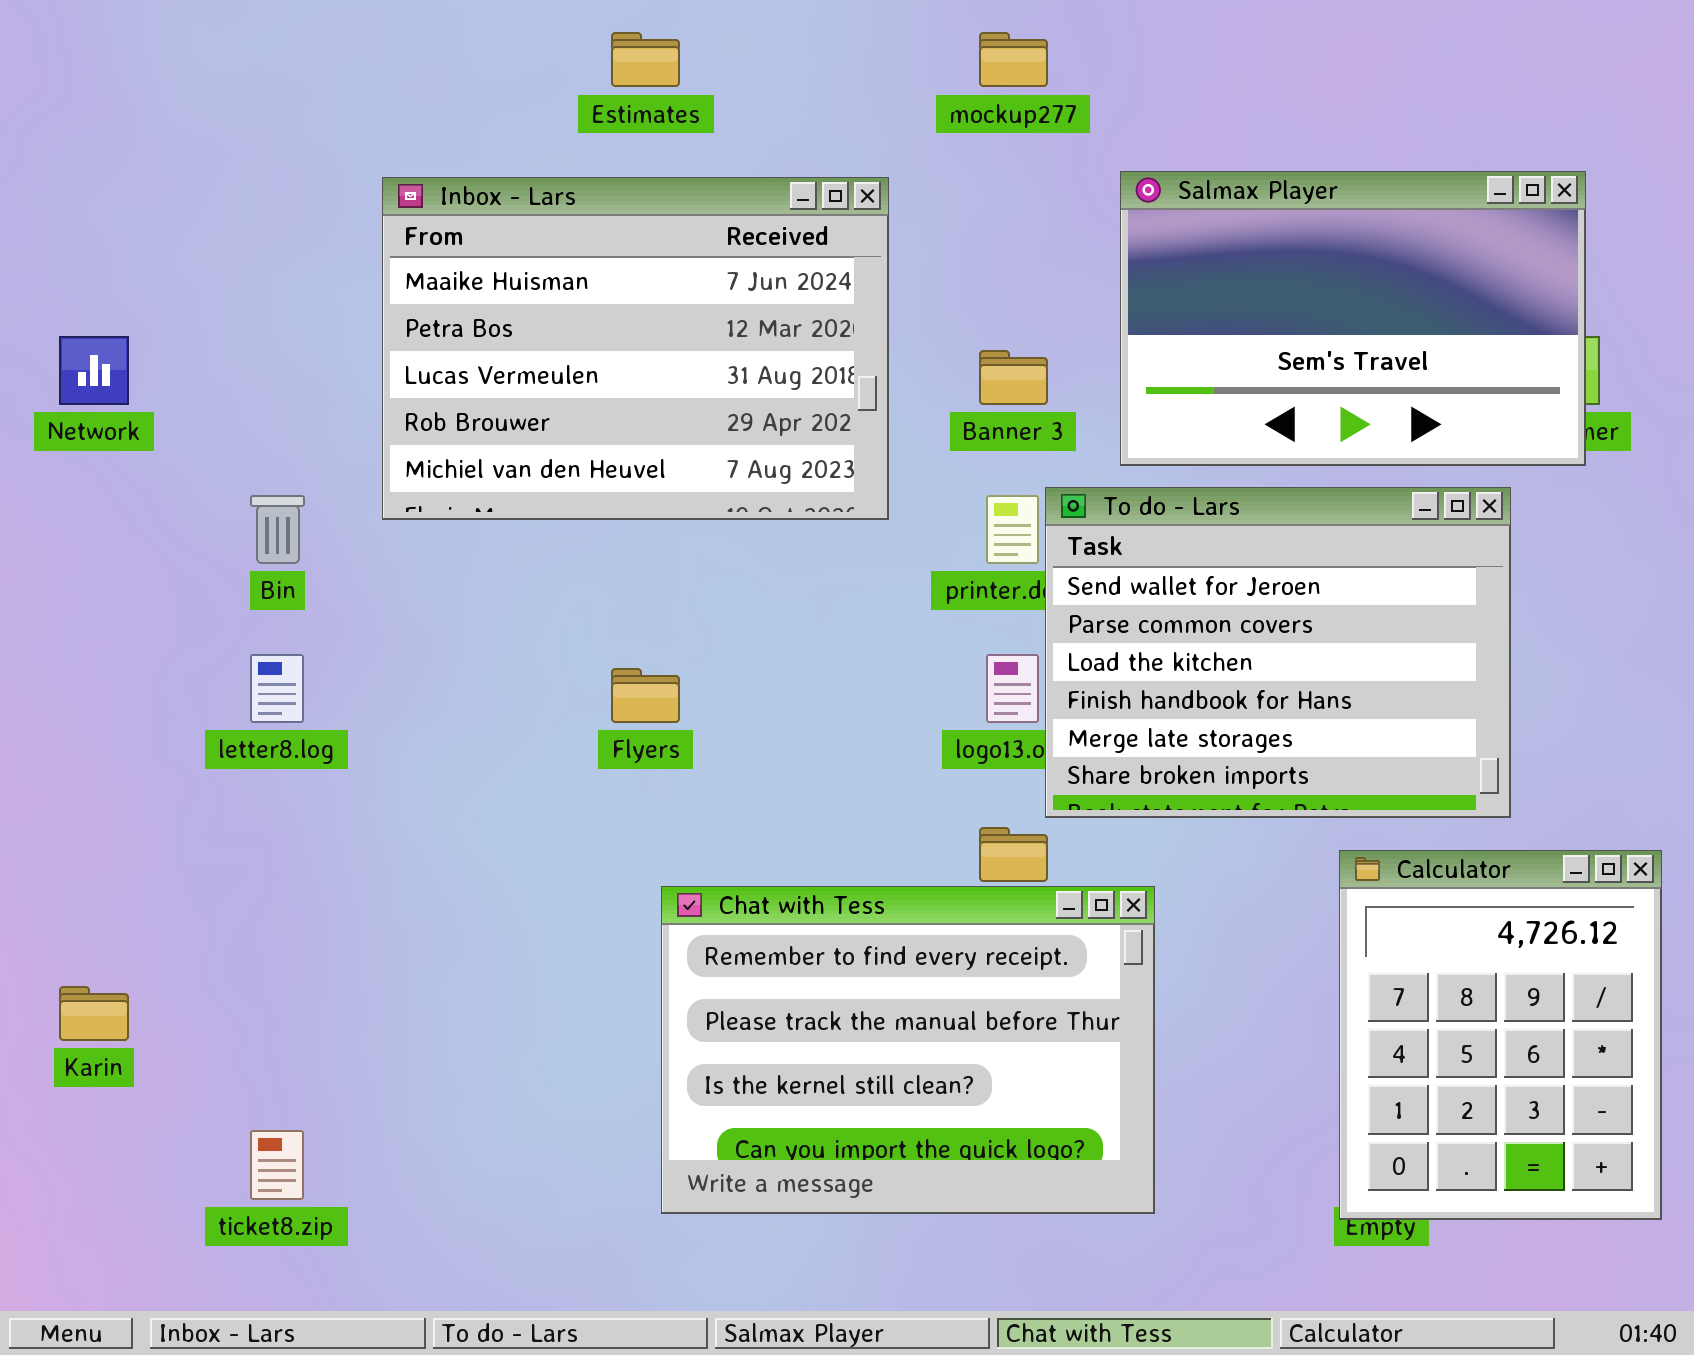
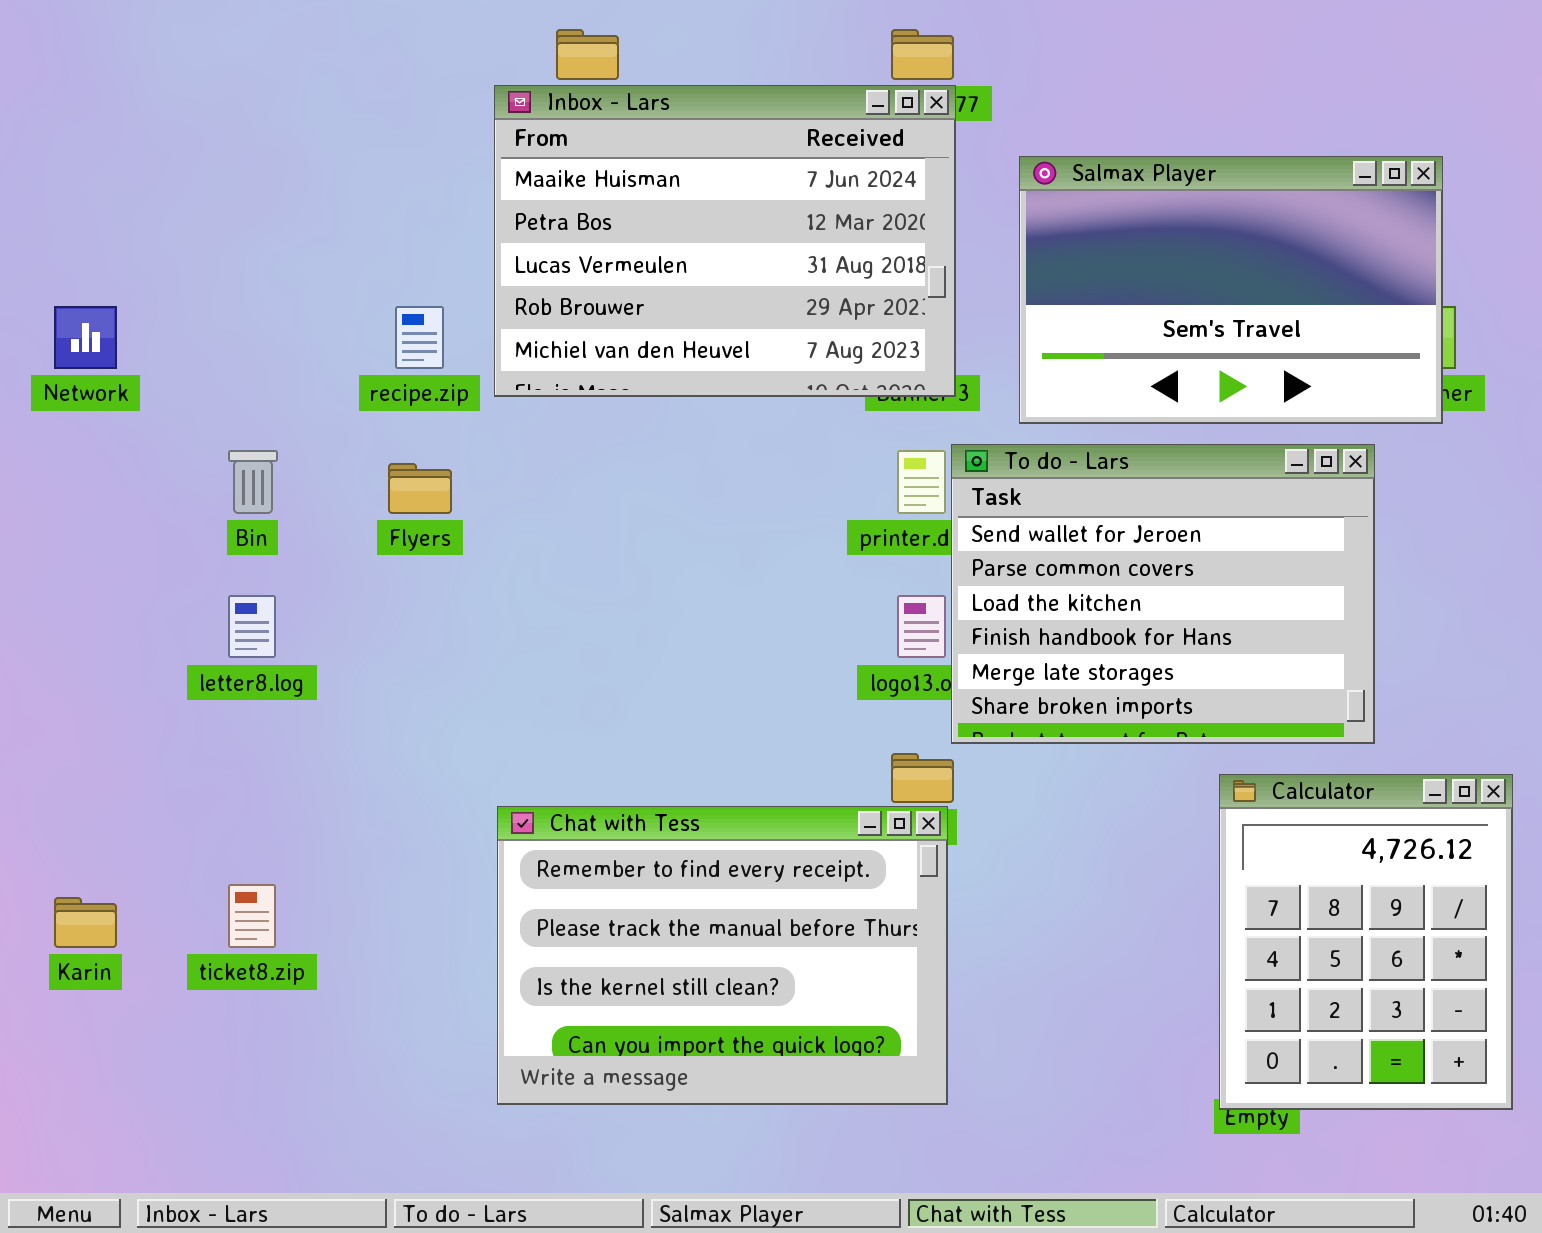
Inbox - Lars: [382,177,889,520] -> [494,85,956,397], moved
Flyers: [611,668,680,723] -> [388,463,452,514], moved
Chat with Tess: [661,886,1155,1214] -> [497,806,948,1105], moved
ticket8.zip: [250,1130,304,1200] -> [228,884,276,948], moved

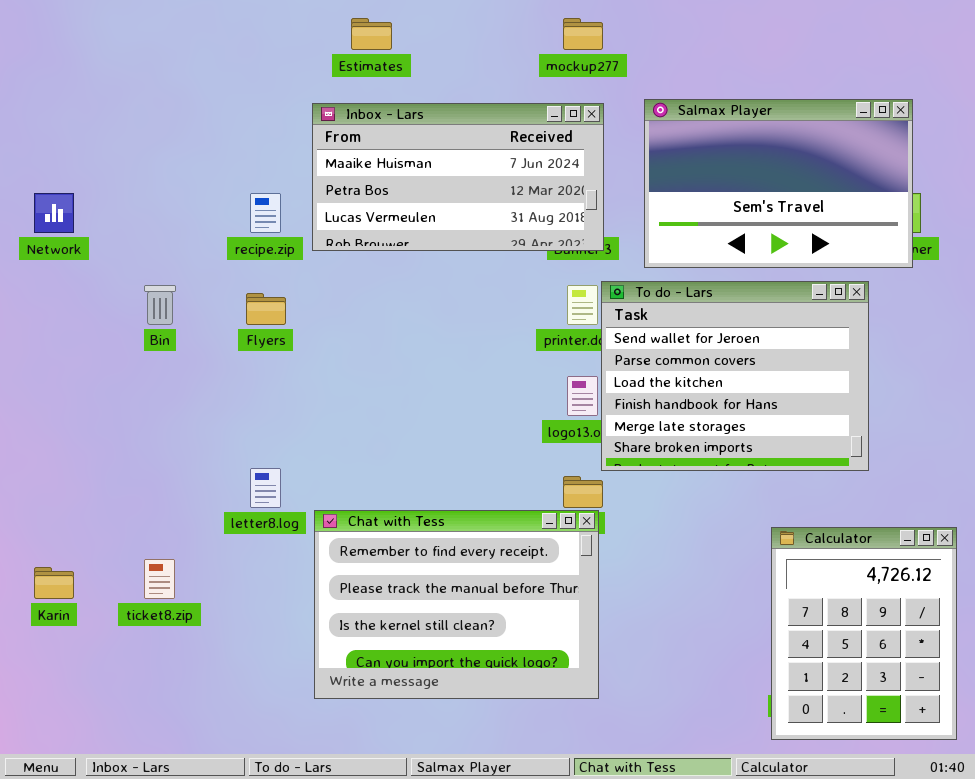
Inbox - Lars: [494,85,956,397] -> [312,103,604,251], resized
letter8.log: [228,595,276,658] -> [250,468,281,508], moved
Calculator: [1219,774,1513,1110] -> [771,527,957,740], moved

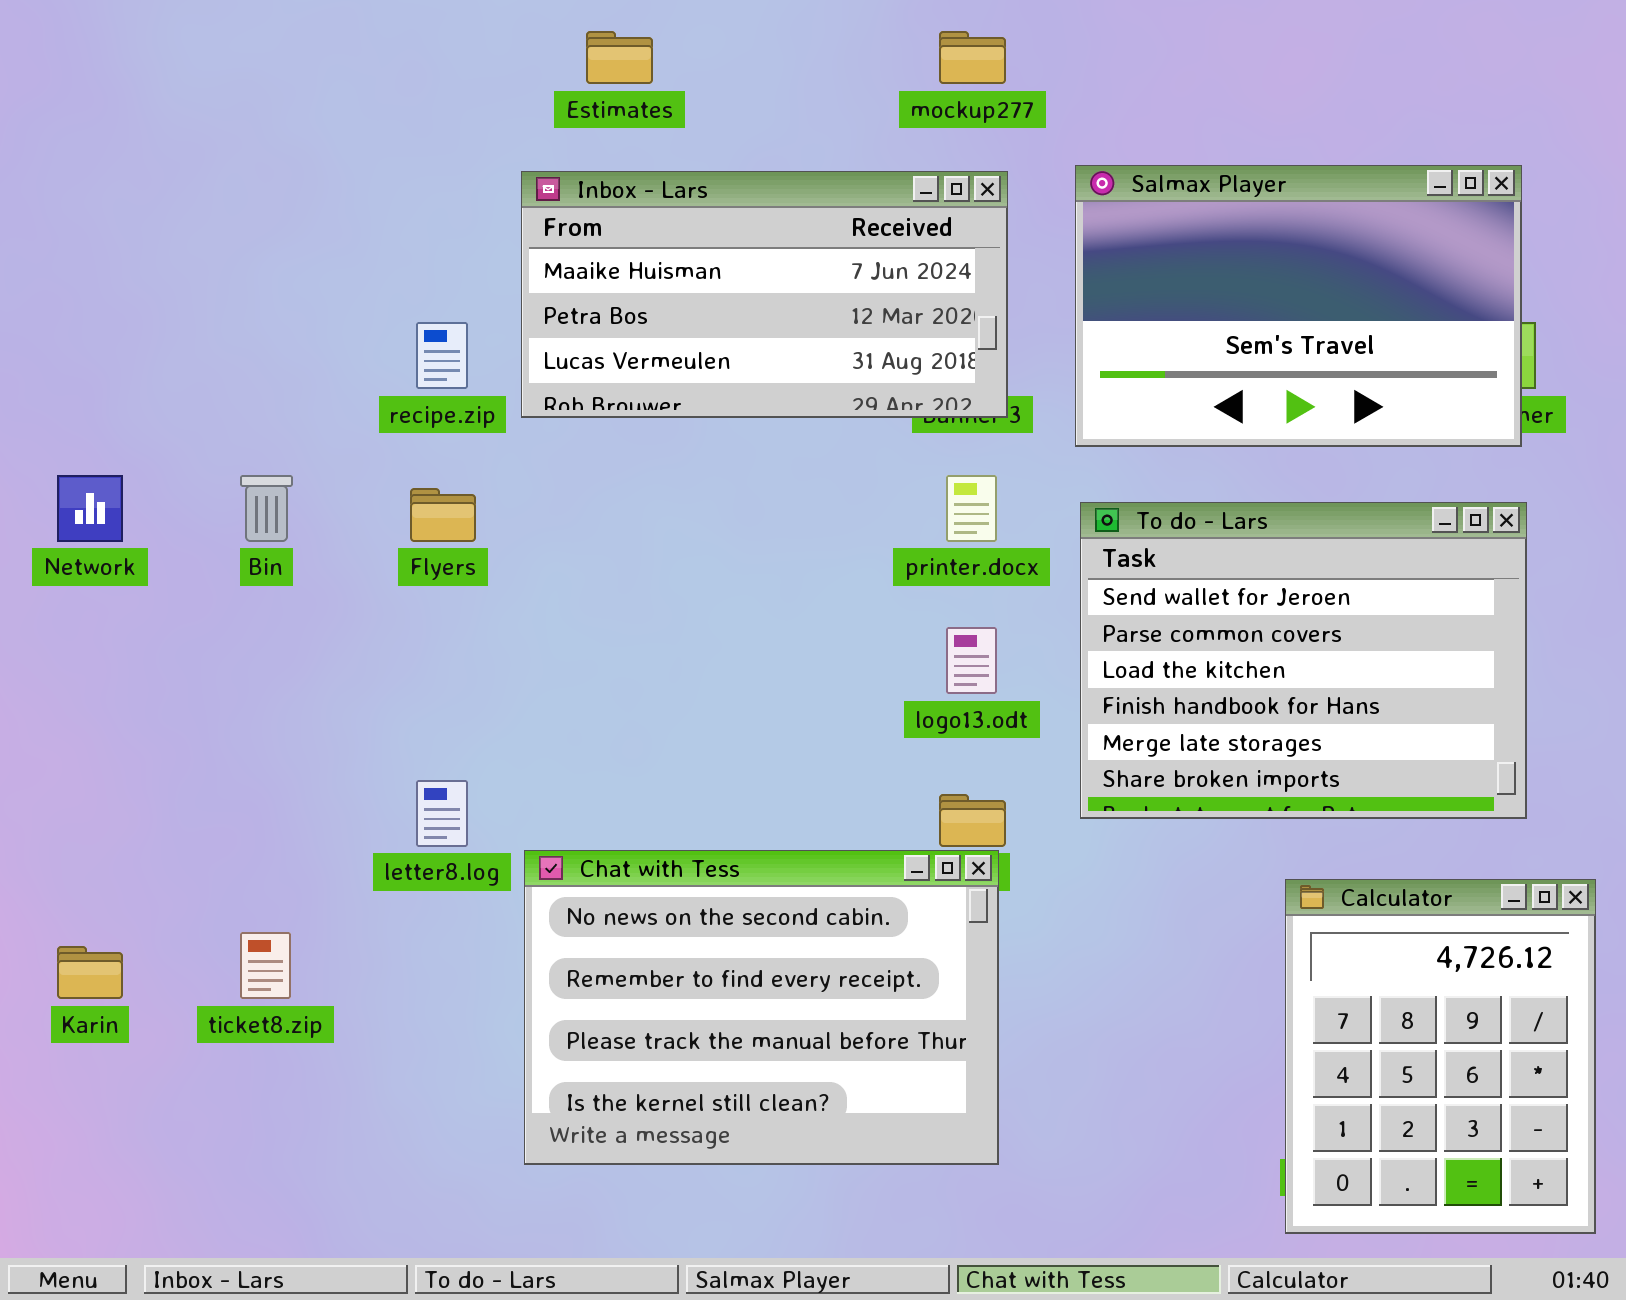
Network: [34,193,74,233] -> [57,475,123,542], moved
To do - Lars: [601,281,869,471] -> [1080,502,1527,819], moved
Chat with Tess: [314,510,599,699] -> [524,850,999,1165], scrolled up 1 row

